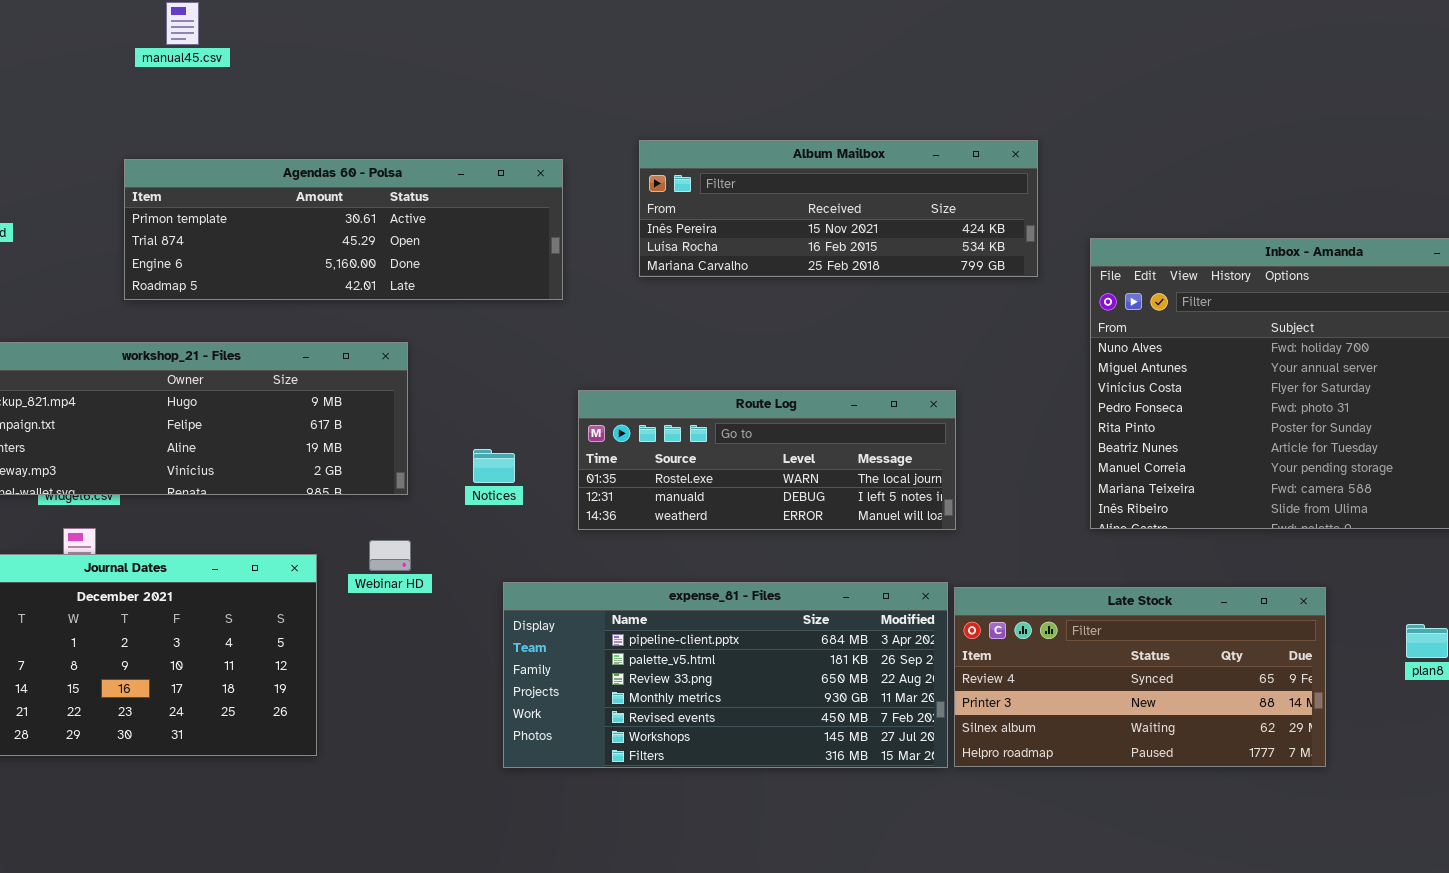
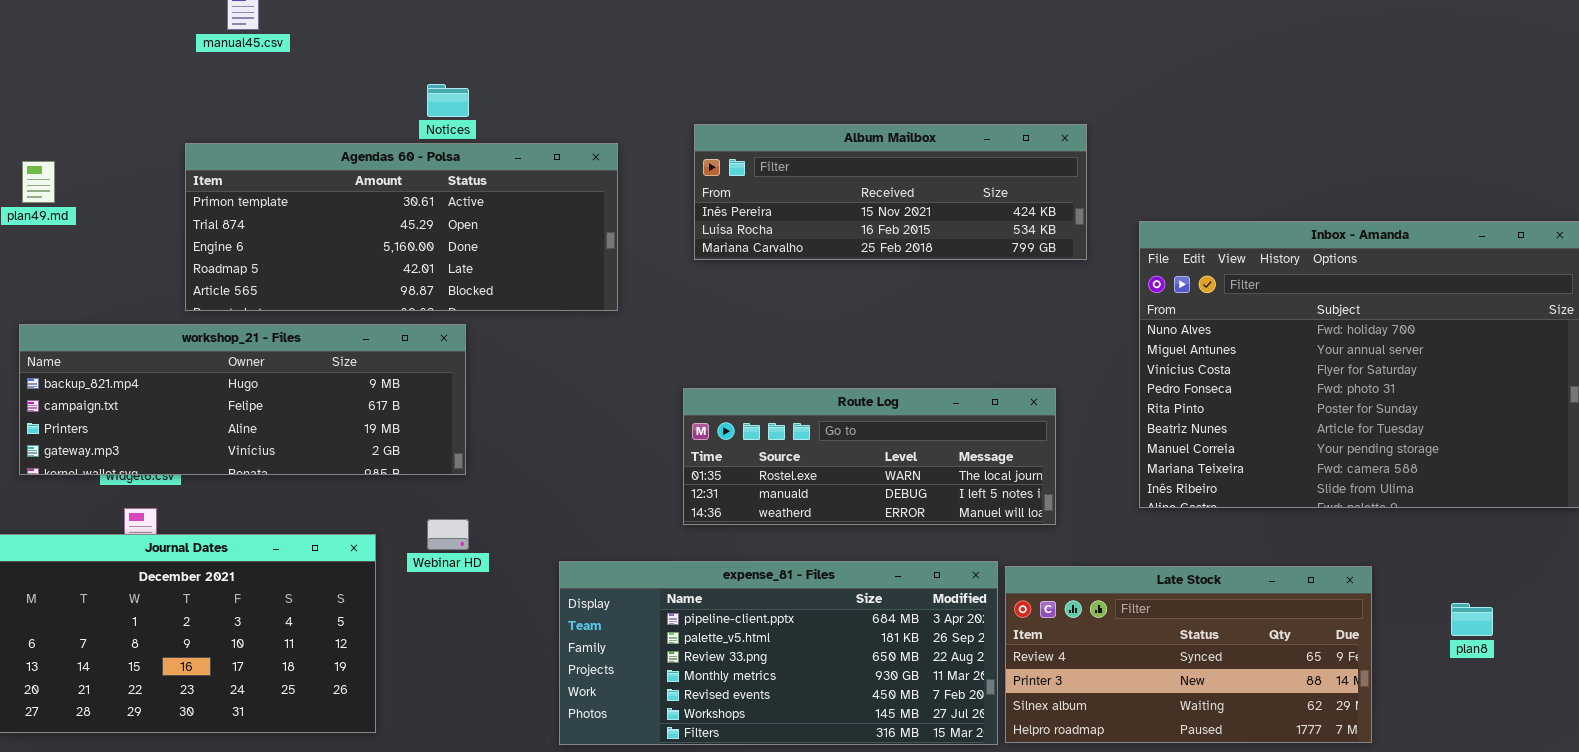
Agendas 60 - Polsa: [124,159,563,300] -> [185,143,618,311], resized
Route Log: [578,390,956,530] -> [683,388,1056,525], moved
Notices: [473,449,515,483] -> [427,84,469,117], moved

